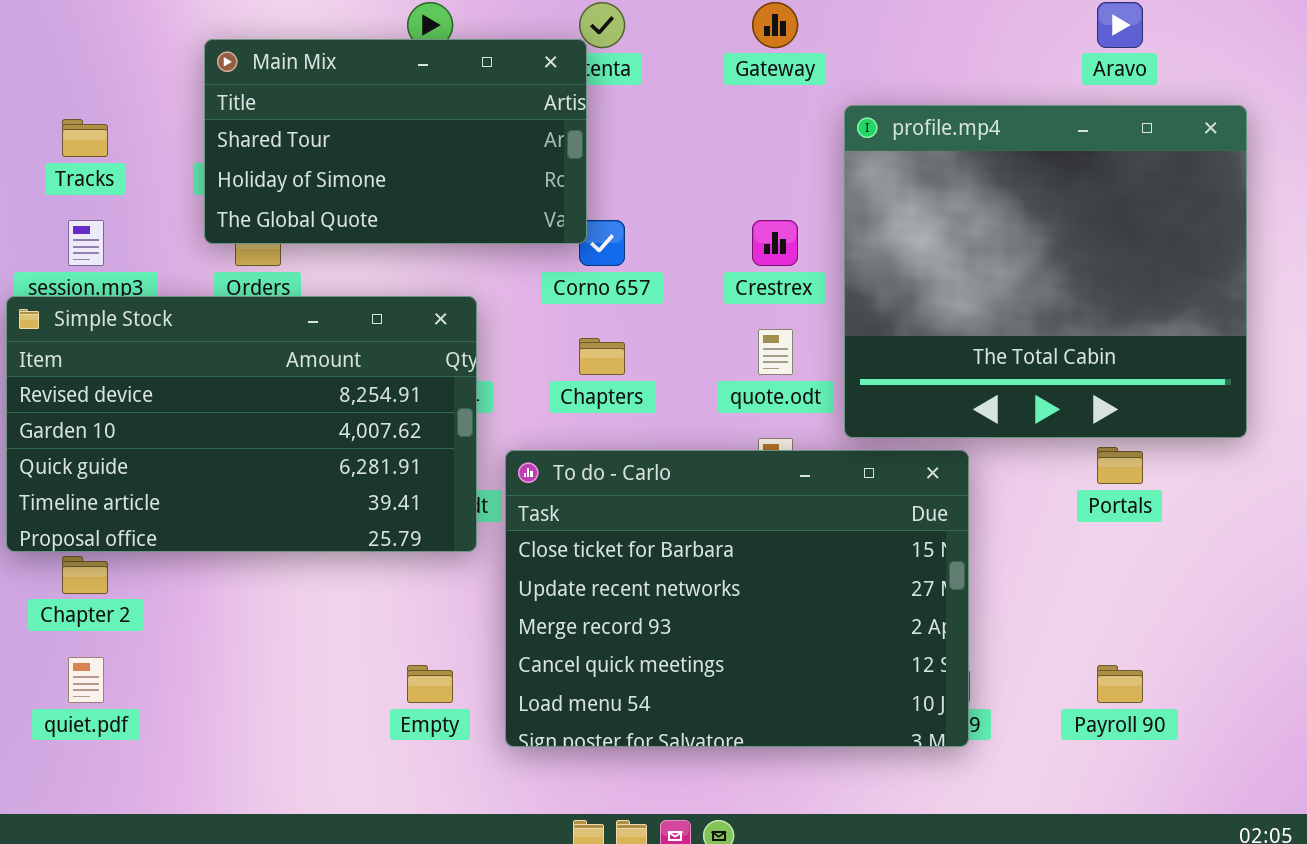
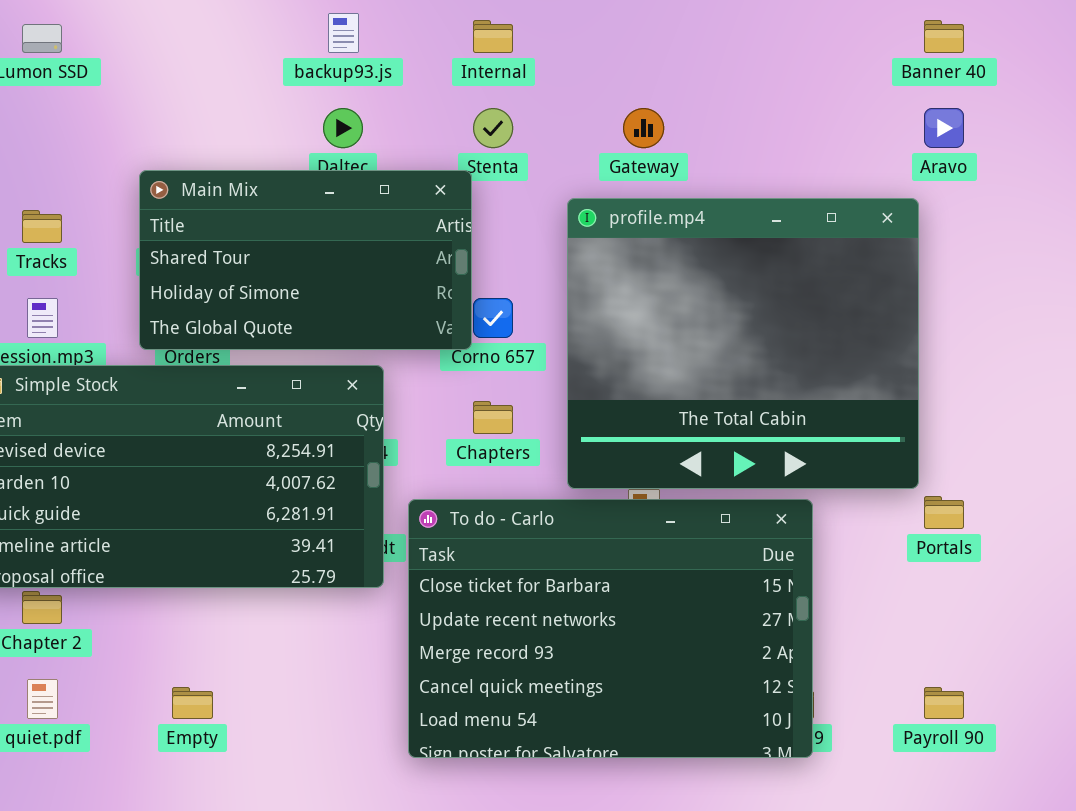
Main Mix: [204,39,587,244] -> [139,170,472,350], moved
profile.mp4: [844,105,1247,438] -> [567,198,919,489], moved
Empty: [407,665,453,703] -> [172,687,213,719], moved

